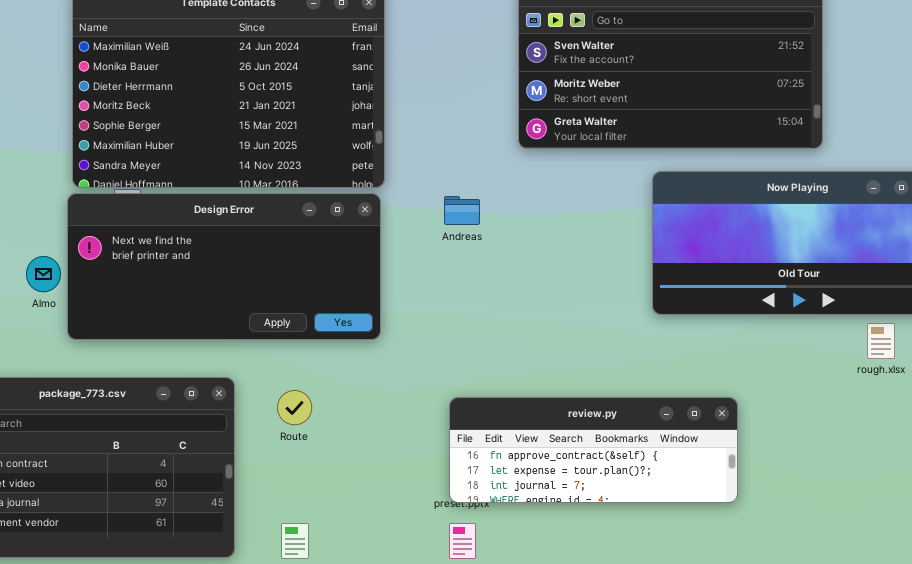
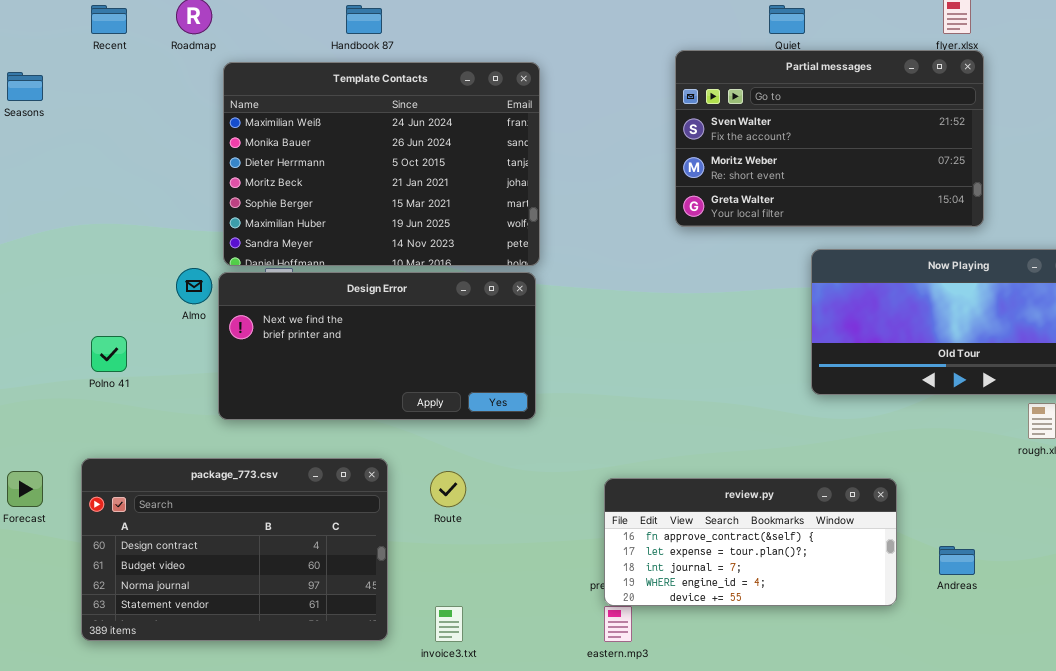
Andreas: [444,196,480,225] -> [939,546,975,575], moved
Almo: [26,256,61,292] -> [176,268,212,304], moved
review.py: [449,397,738,503] -> [604,478,897,606], resized

